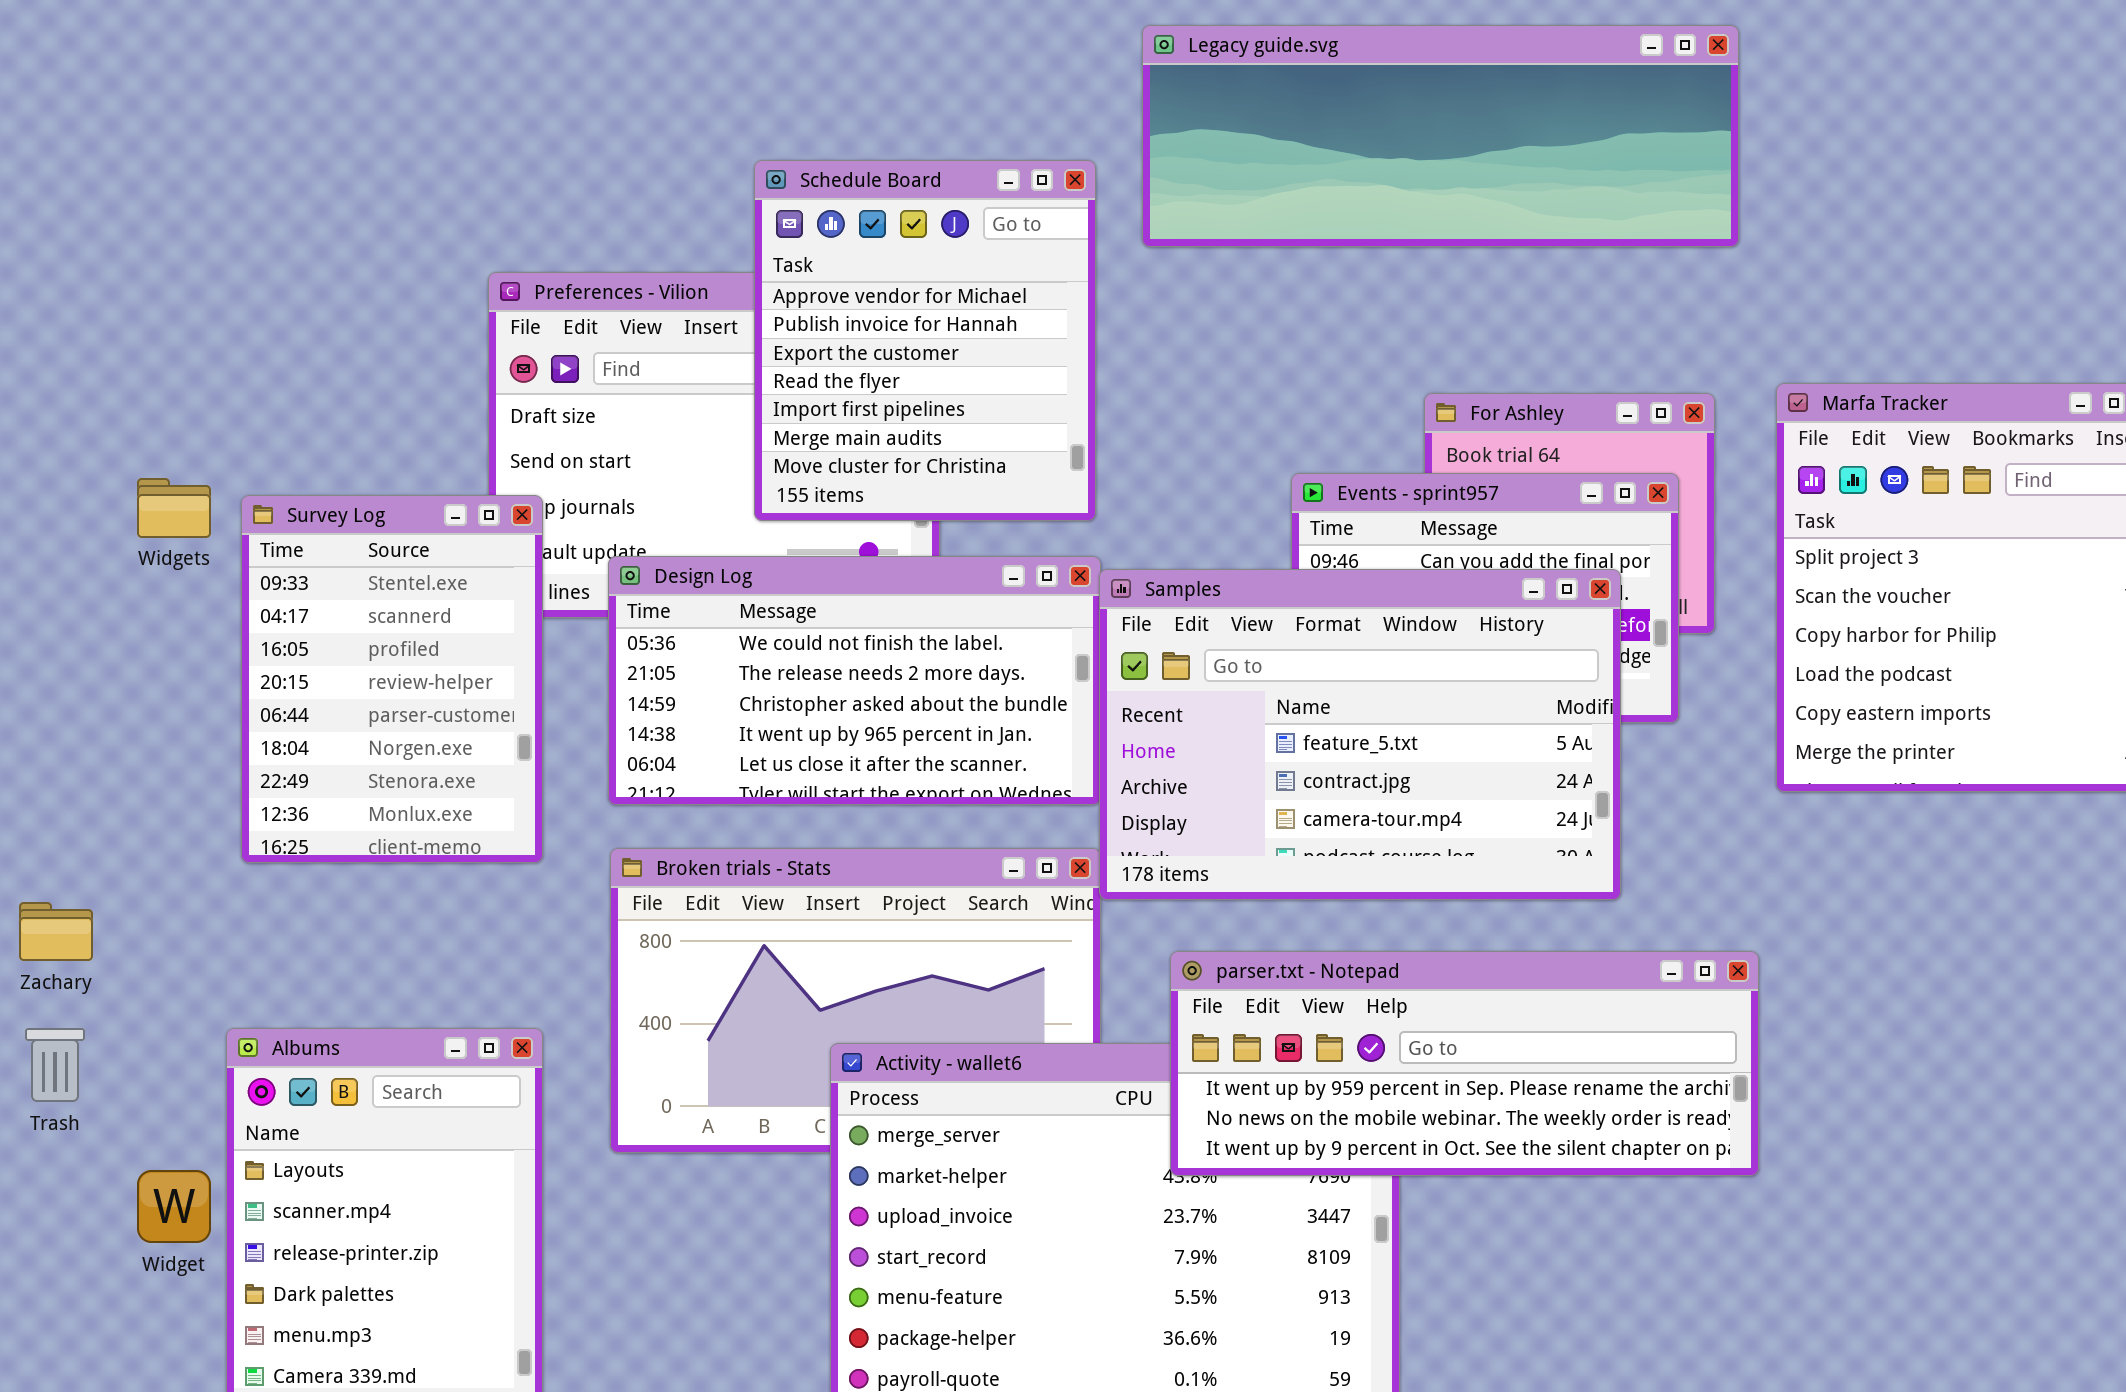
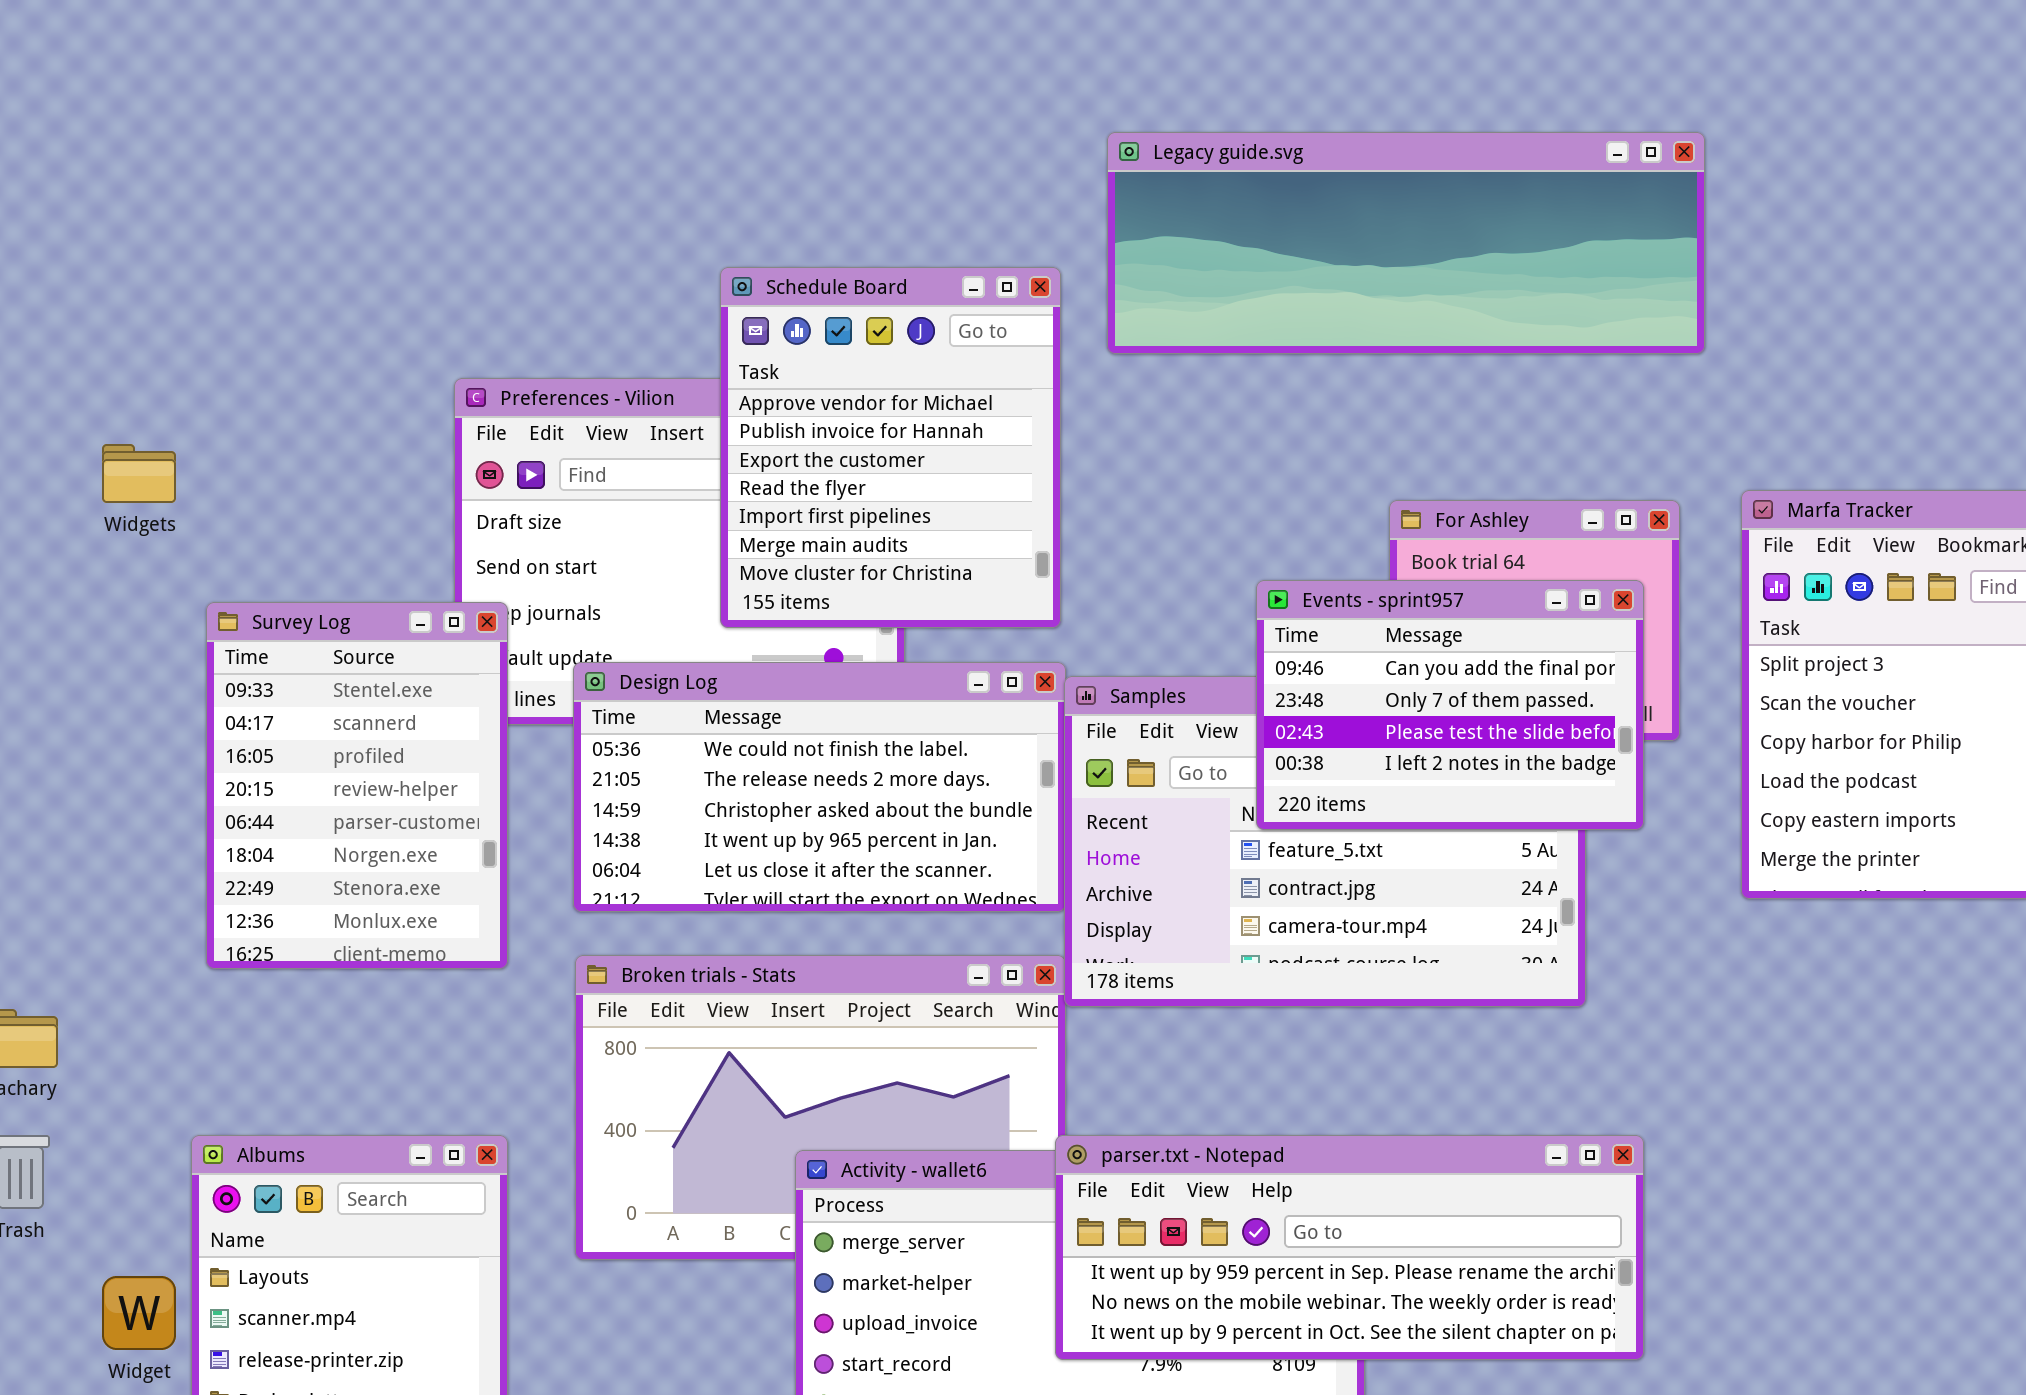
Events - sprint957: [1291,473,1679,723] -> [1256,580,1644,830], raised
Widgets: [137,478,211,538] -> [102,444,176,503], moved
parser.txt - Notepad: [1170,951,1759,1176] -> [1055,1135,1644,1360], moved

